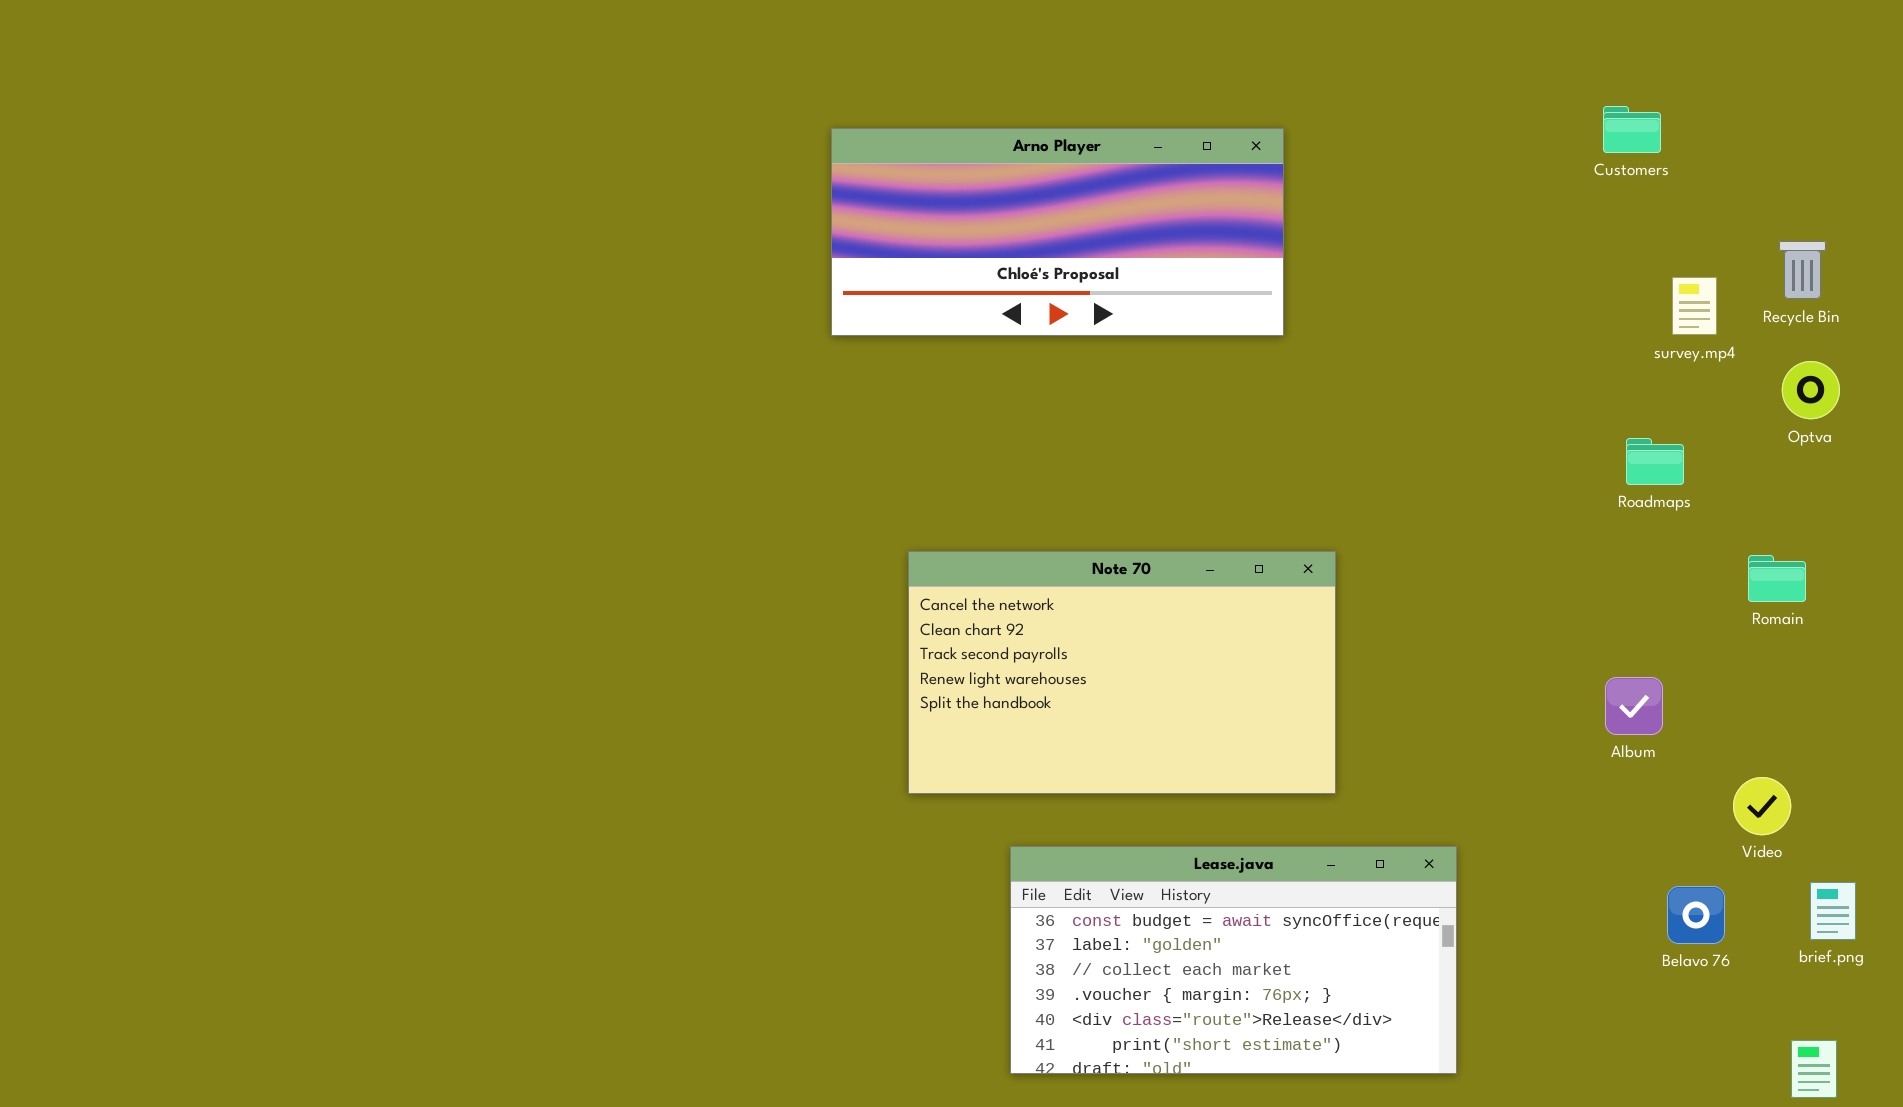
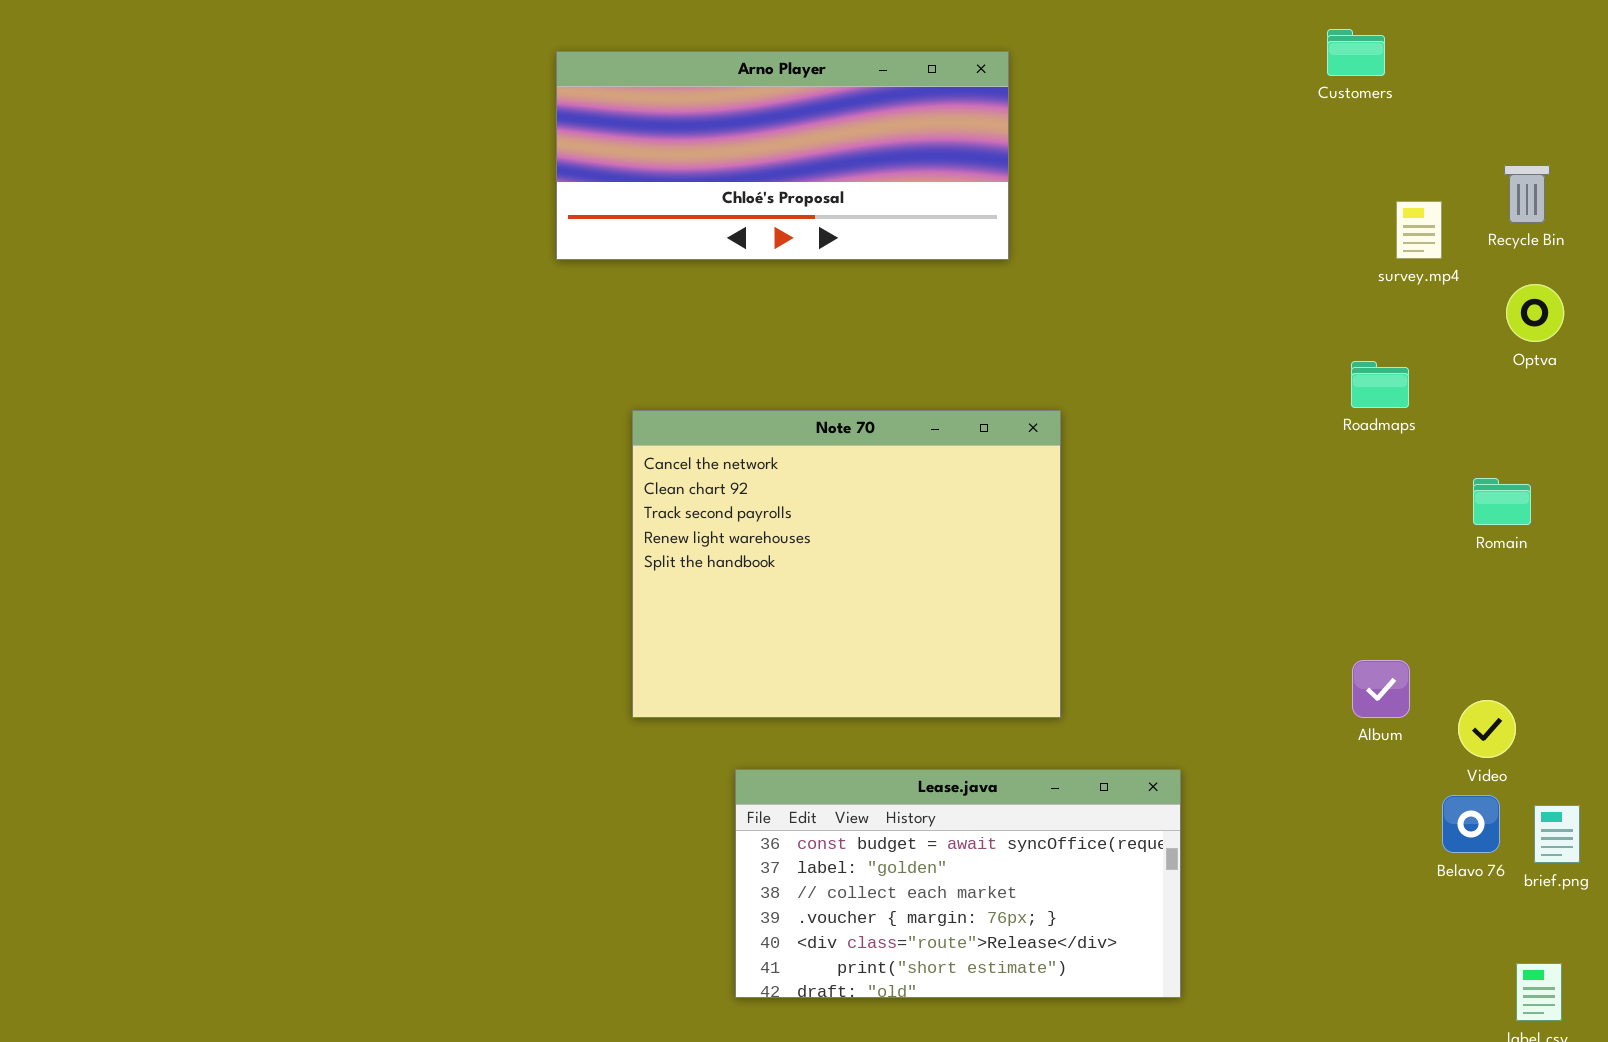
Note 70: [908,551,1336,794] -> [632,410,1061,718], resized
Album: [1605,677,1663,735] -> [1352,660,1410,718], moved
Belavo 76: [1667,886,1725,944] -> [1442,795,1500,853], moved

